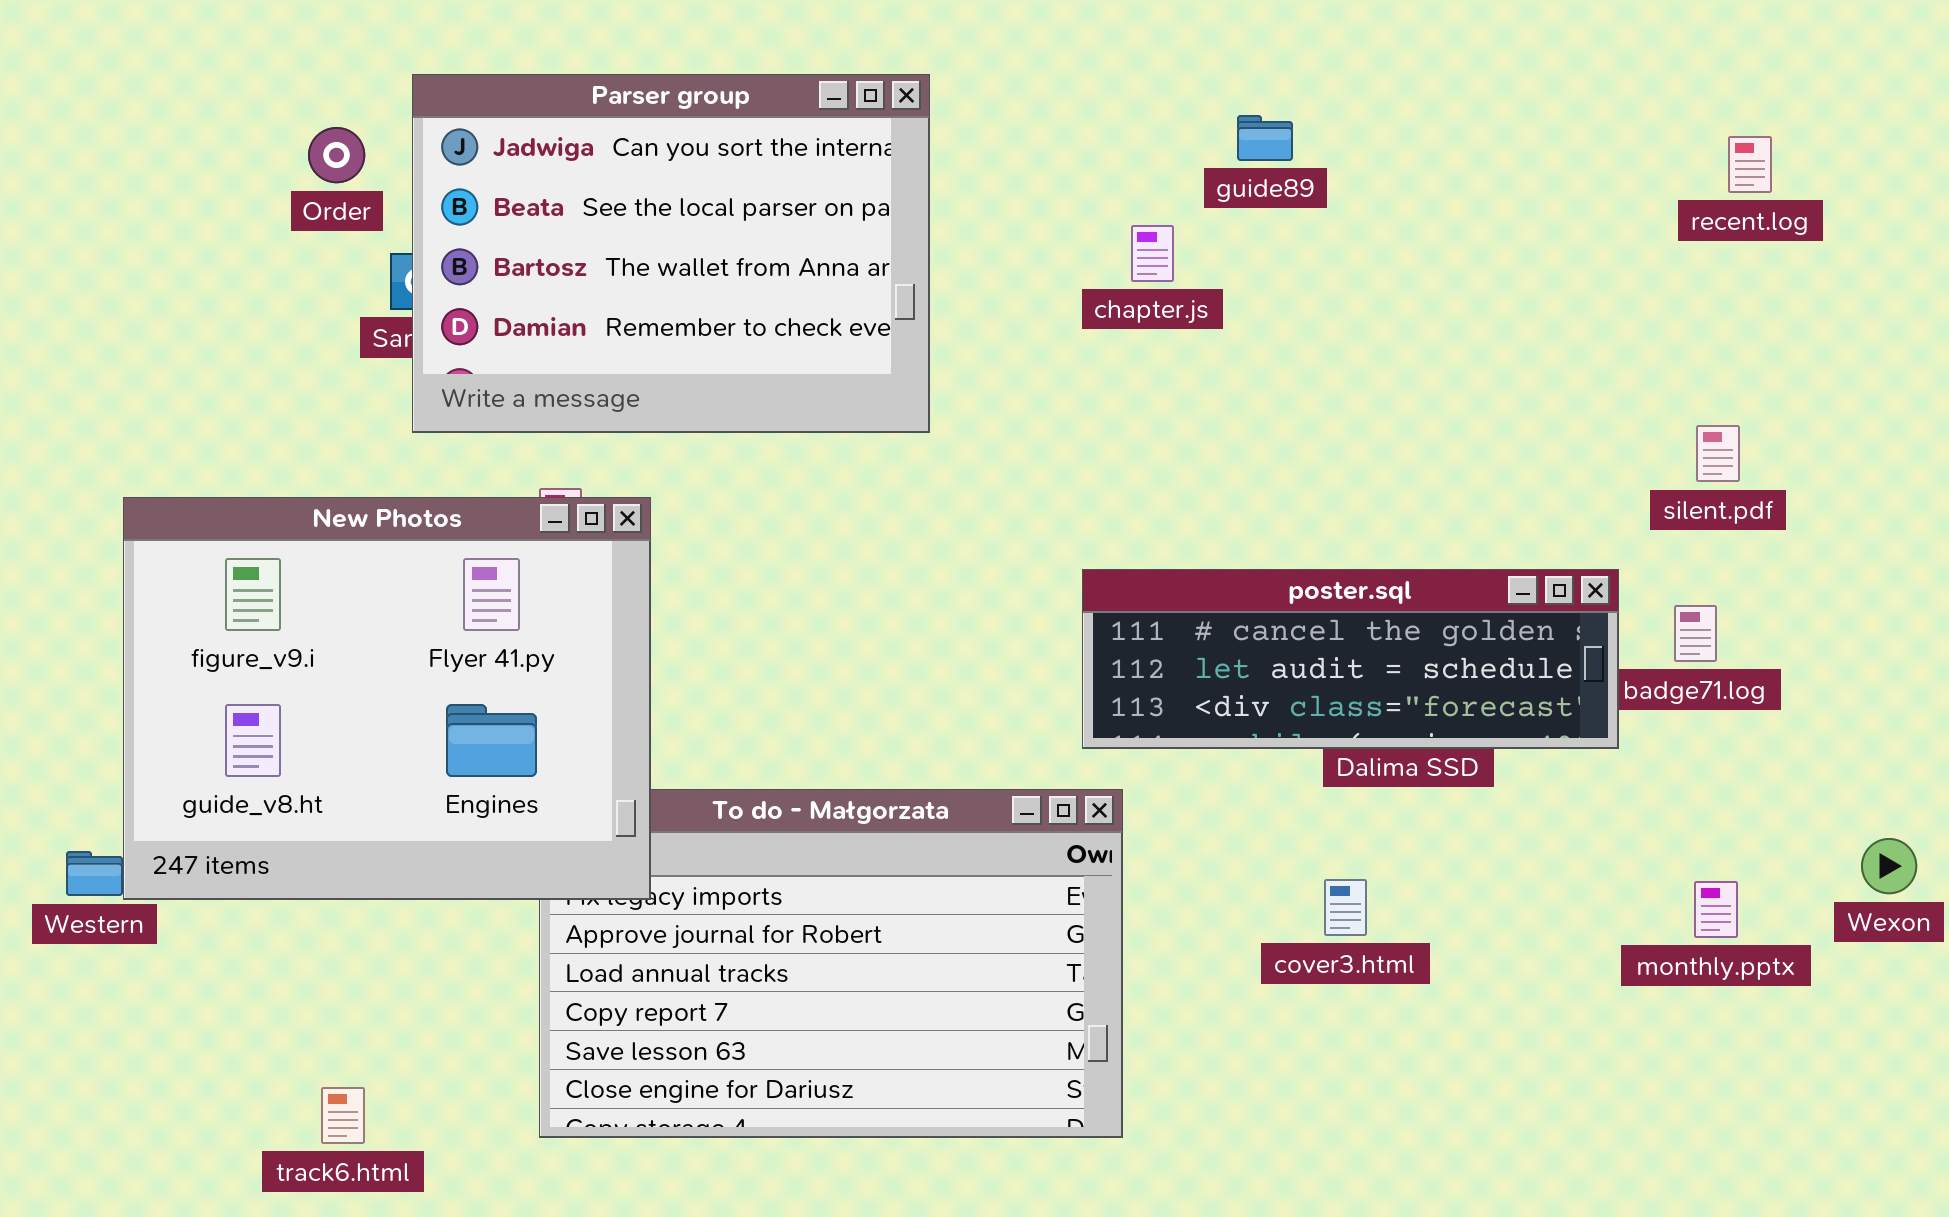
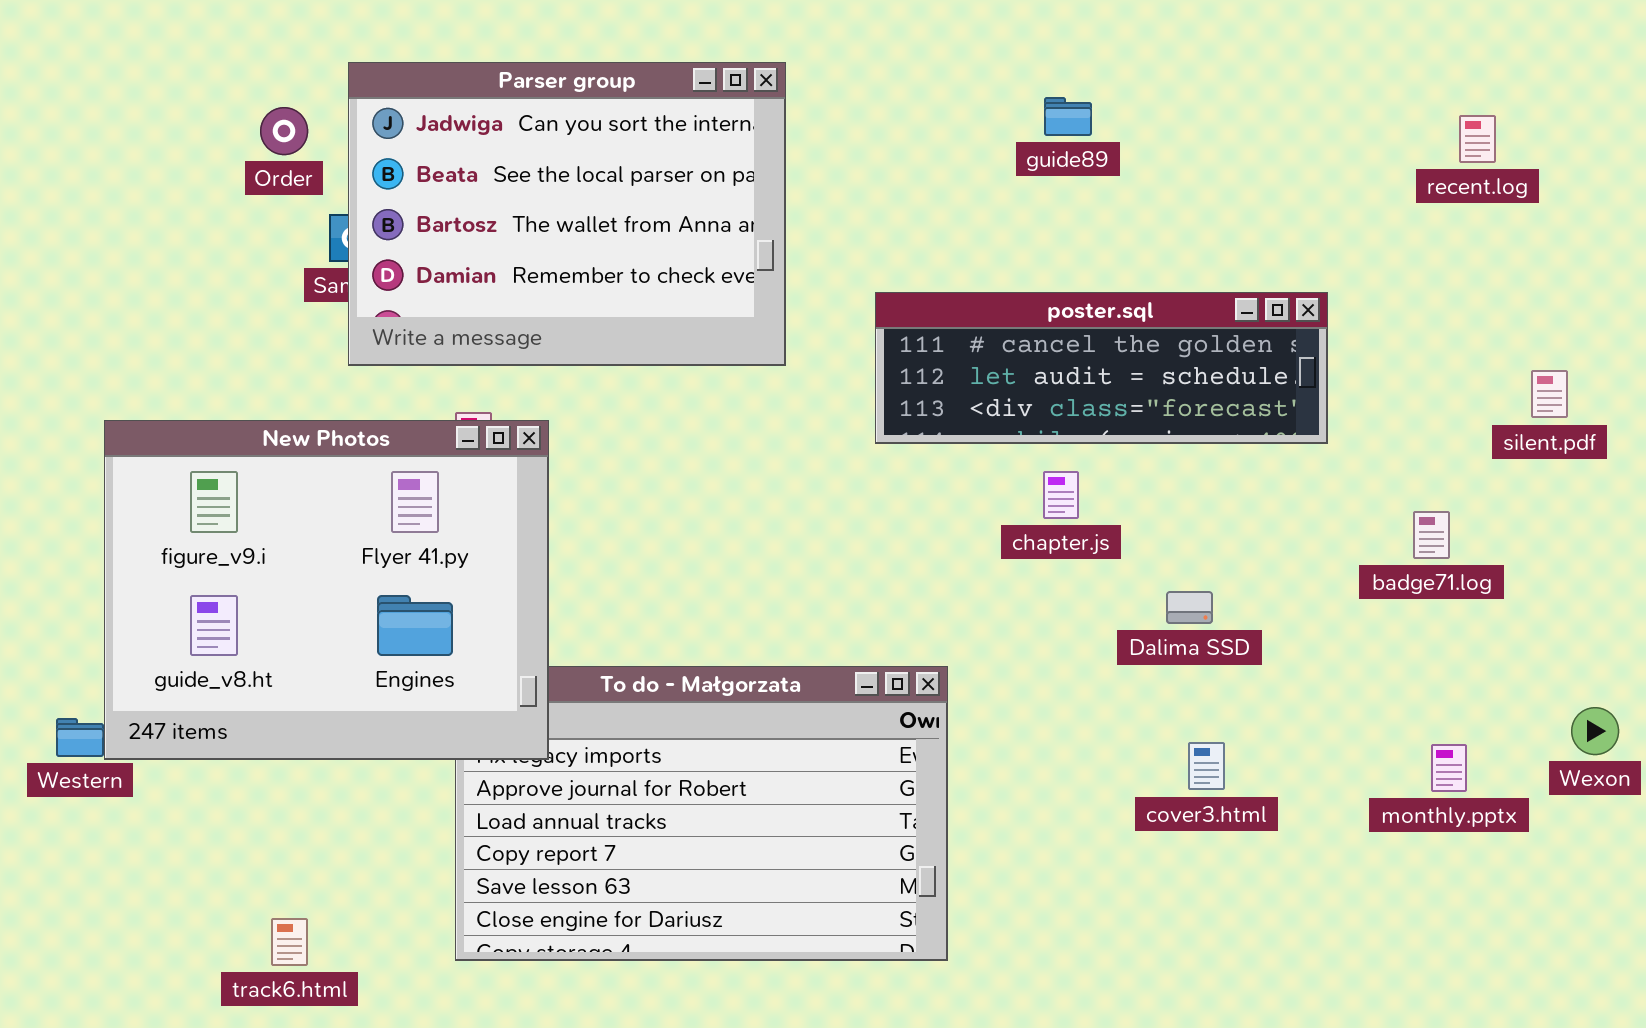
chapter.js: [1131,225,1174,282] -> [1043,471,1079,519], moved
silent.pdf: [1696,425,1740,482] -> [1531,370,1568,418], moved
poster.sql: [1082,569,1619,749] -> [875,292,1328,444], moved
cover3.html: [1324,879,1367,936] -> [1188,742,1225,790], moved

